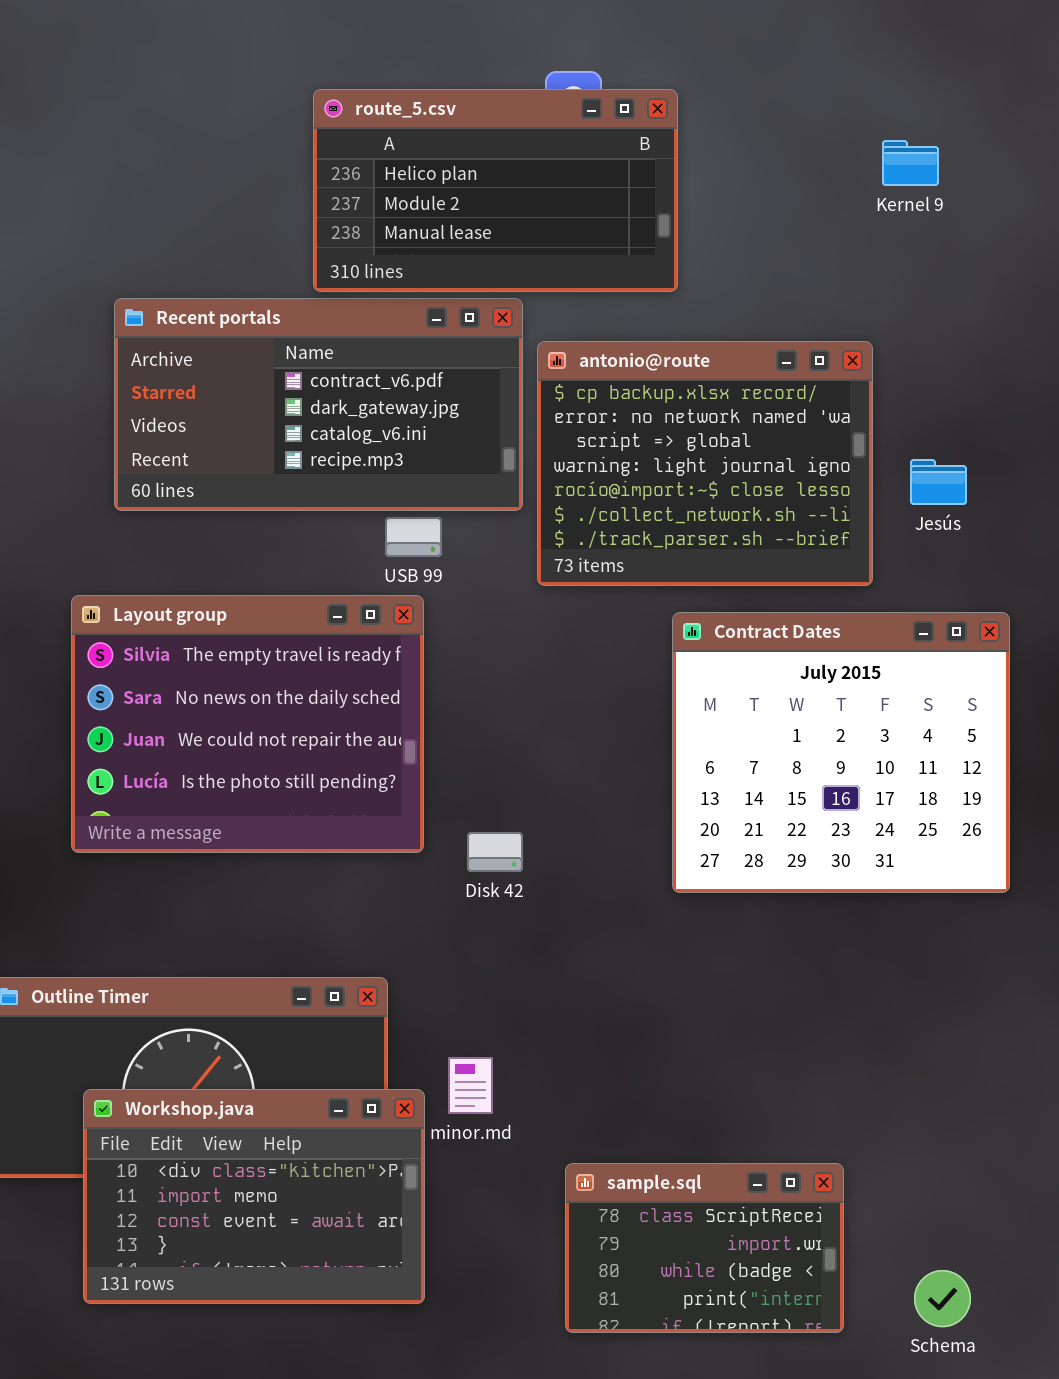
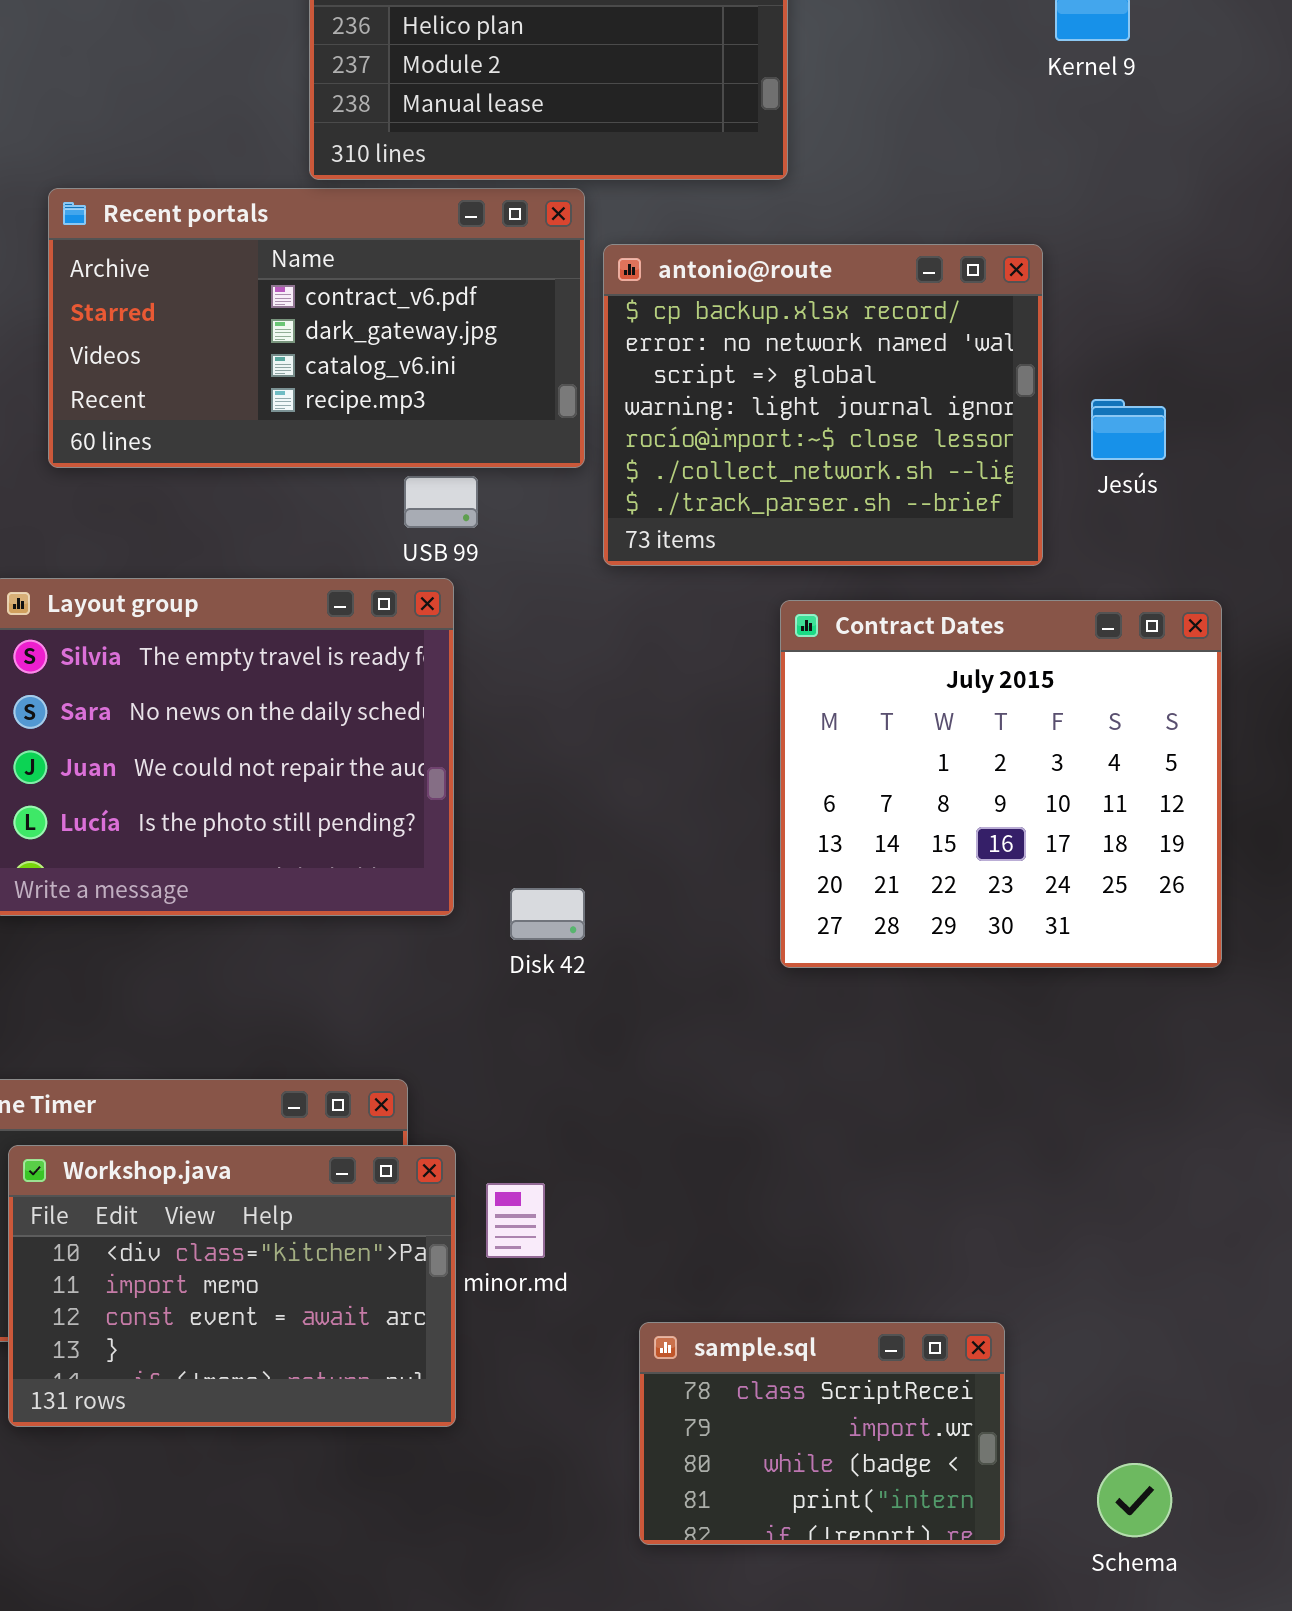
Workshop.java: [83,1089,425,1304] -> [8,1145,456,1427], moved

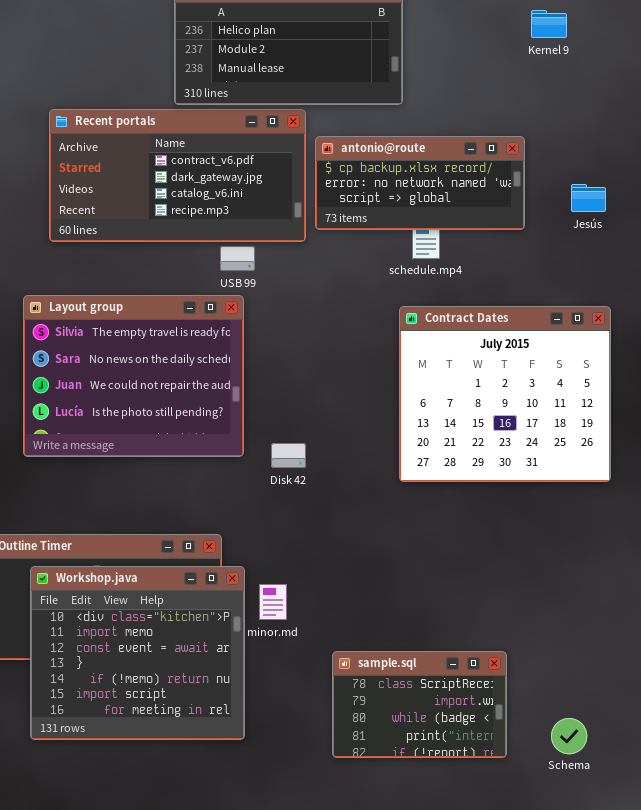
antonio@route: [603,244,1043,566] -> [315,136,525,230], resized
Jesús: [1091,399,1166,460] -> [571,184,606,212], moved
Workshop.java: [8,1145,456,1427] -> [30,566,245,740], resized

